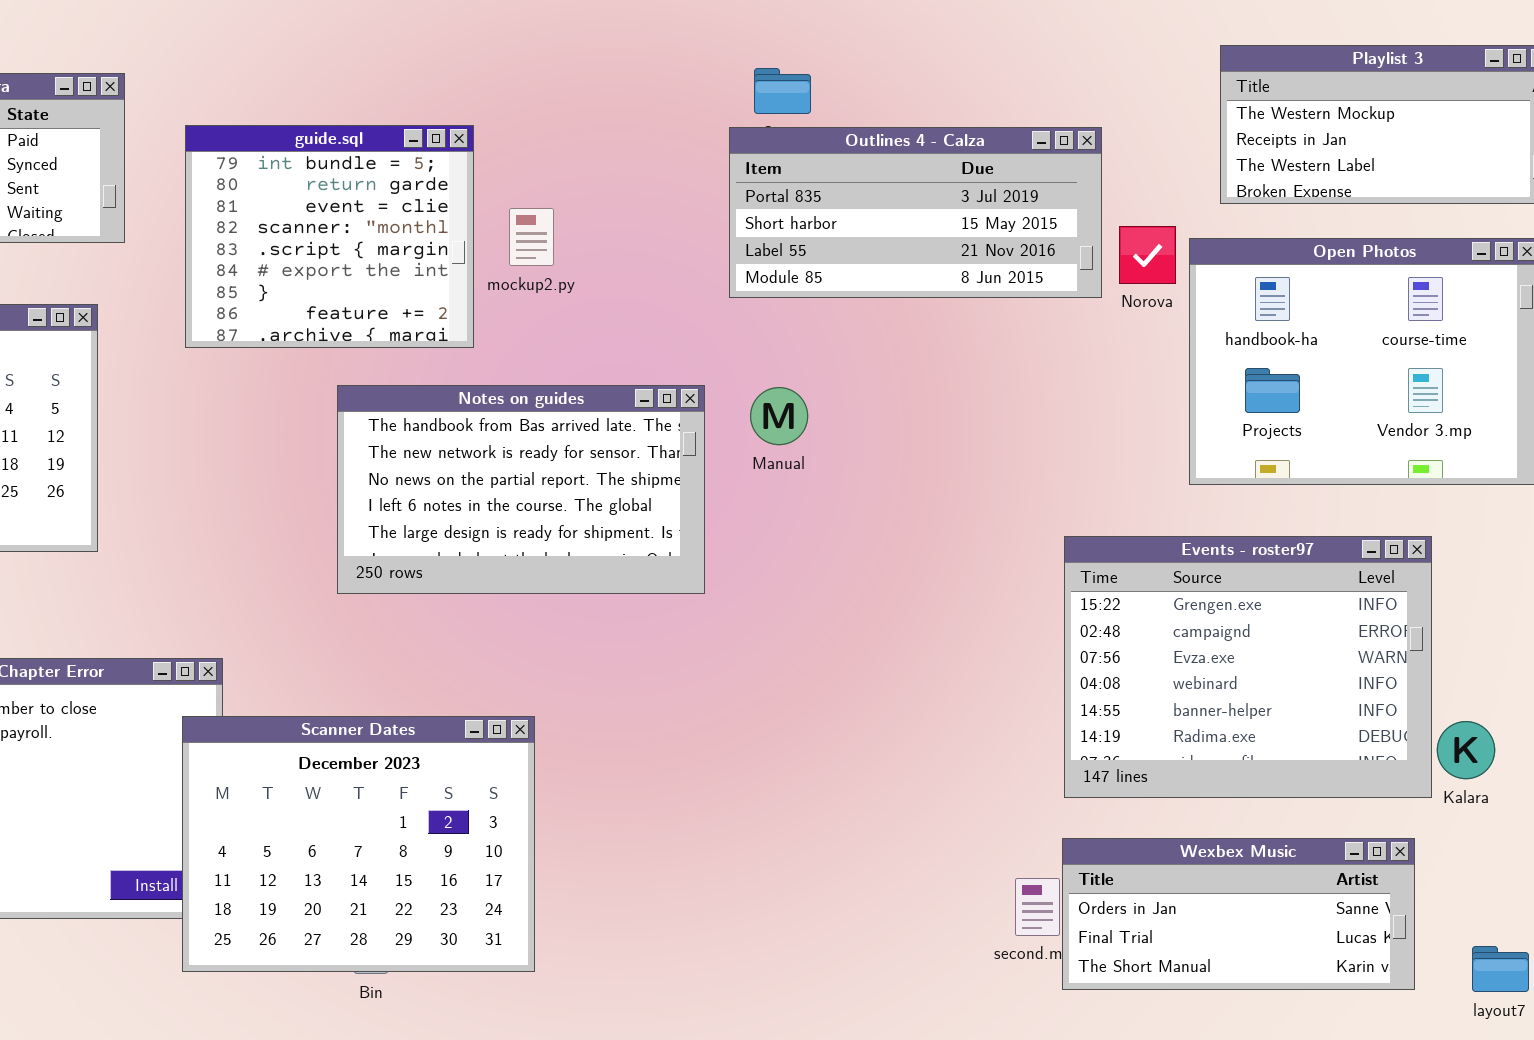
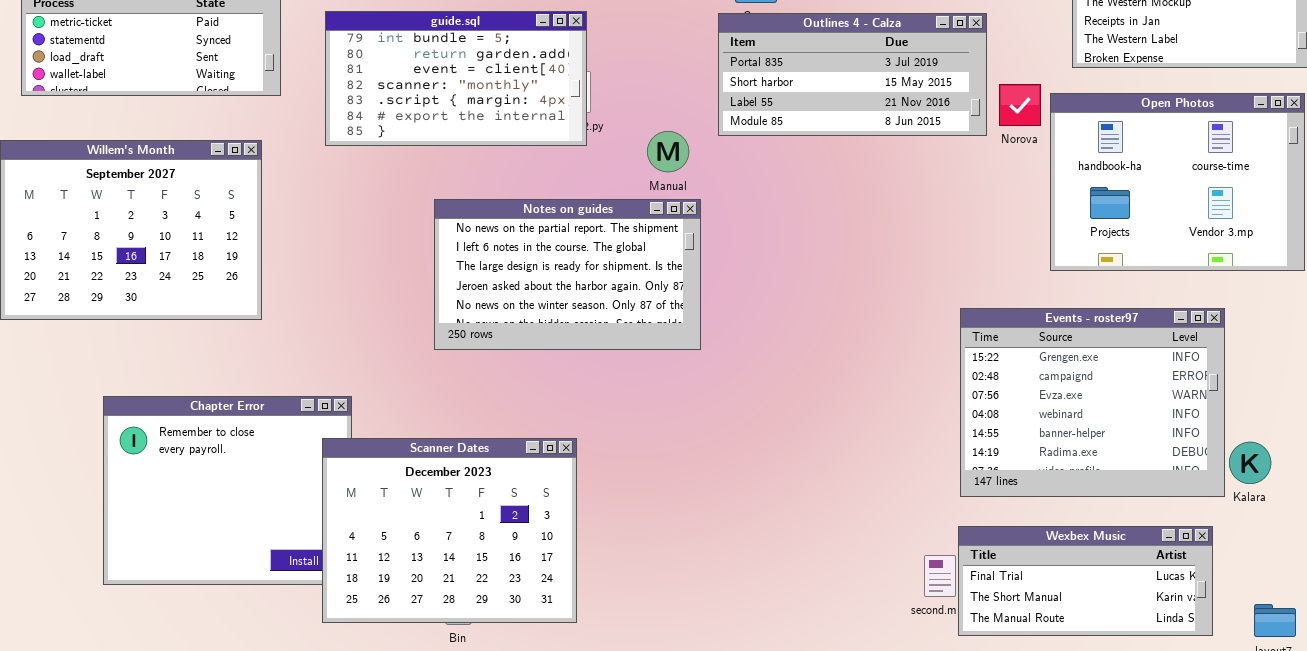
guide.sql: [185,125,474,348] -> [325,11,587,146], resized
Notes on guides: [337,385,705,594] -> [434,199,701,350], scrolled down 2 rows
Manual: [750,387,808,445] -> [647,131,689,172], moved
Wexbex Music: [1062,838,1415,990] -> [958,526,1213,636], scrolled down 1 row

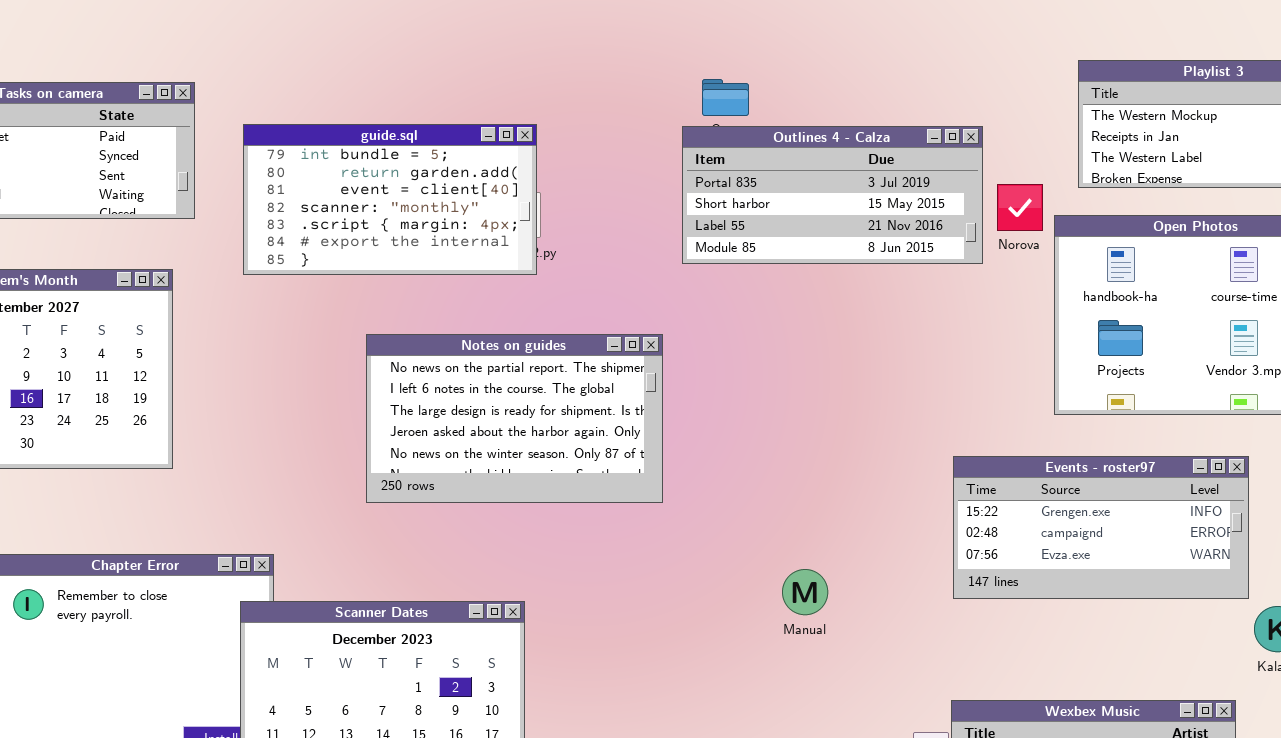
Norova: [999,84,1041,126] -> [997,184,1043,231], moved
Manual: [647,131,689,172] -> [782,569,828,615], moved
Events - roster97: [960,308,1225,497] -> [953,456,1249,599], resized

